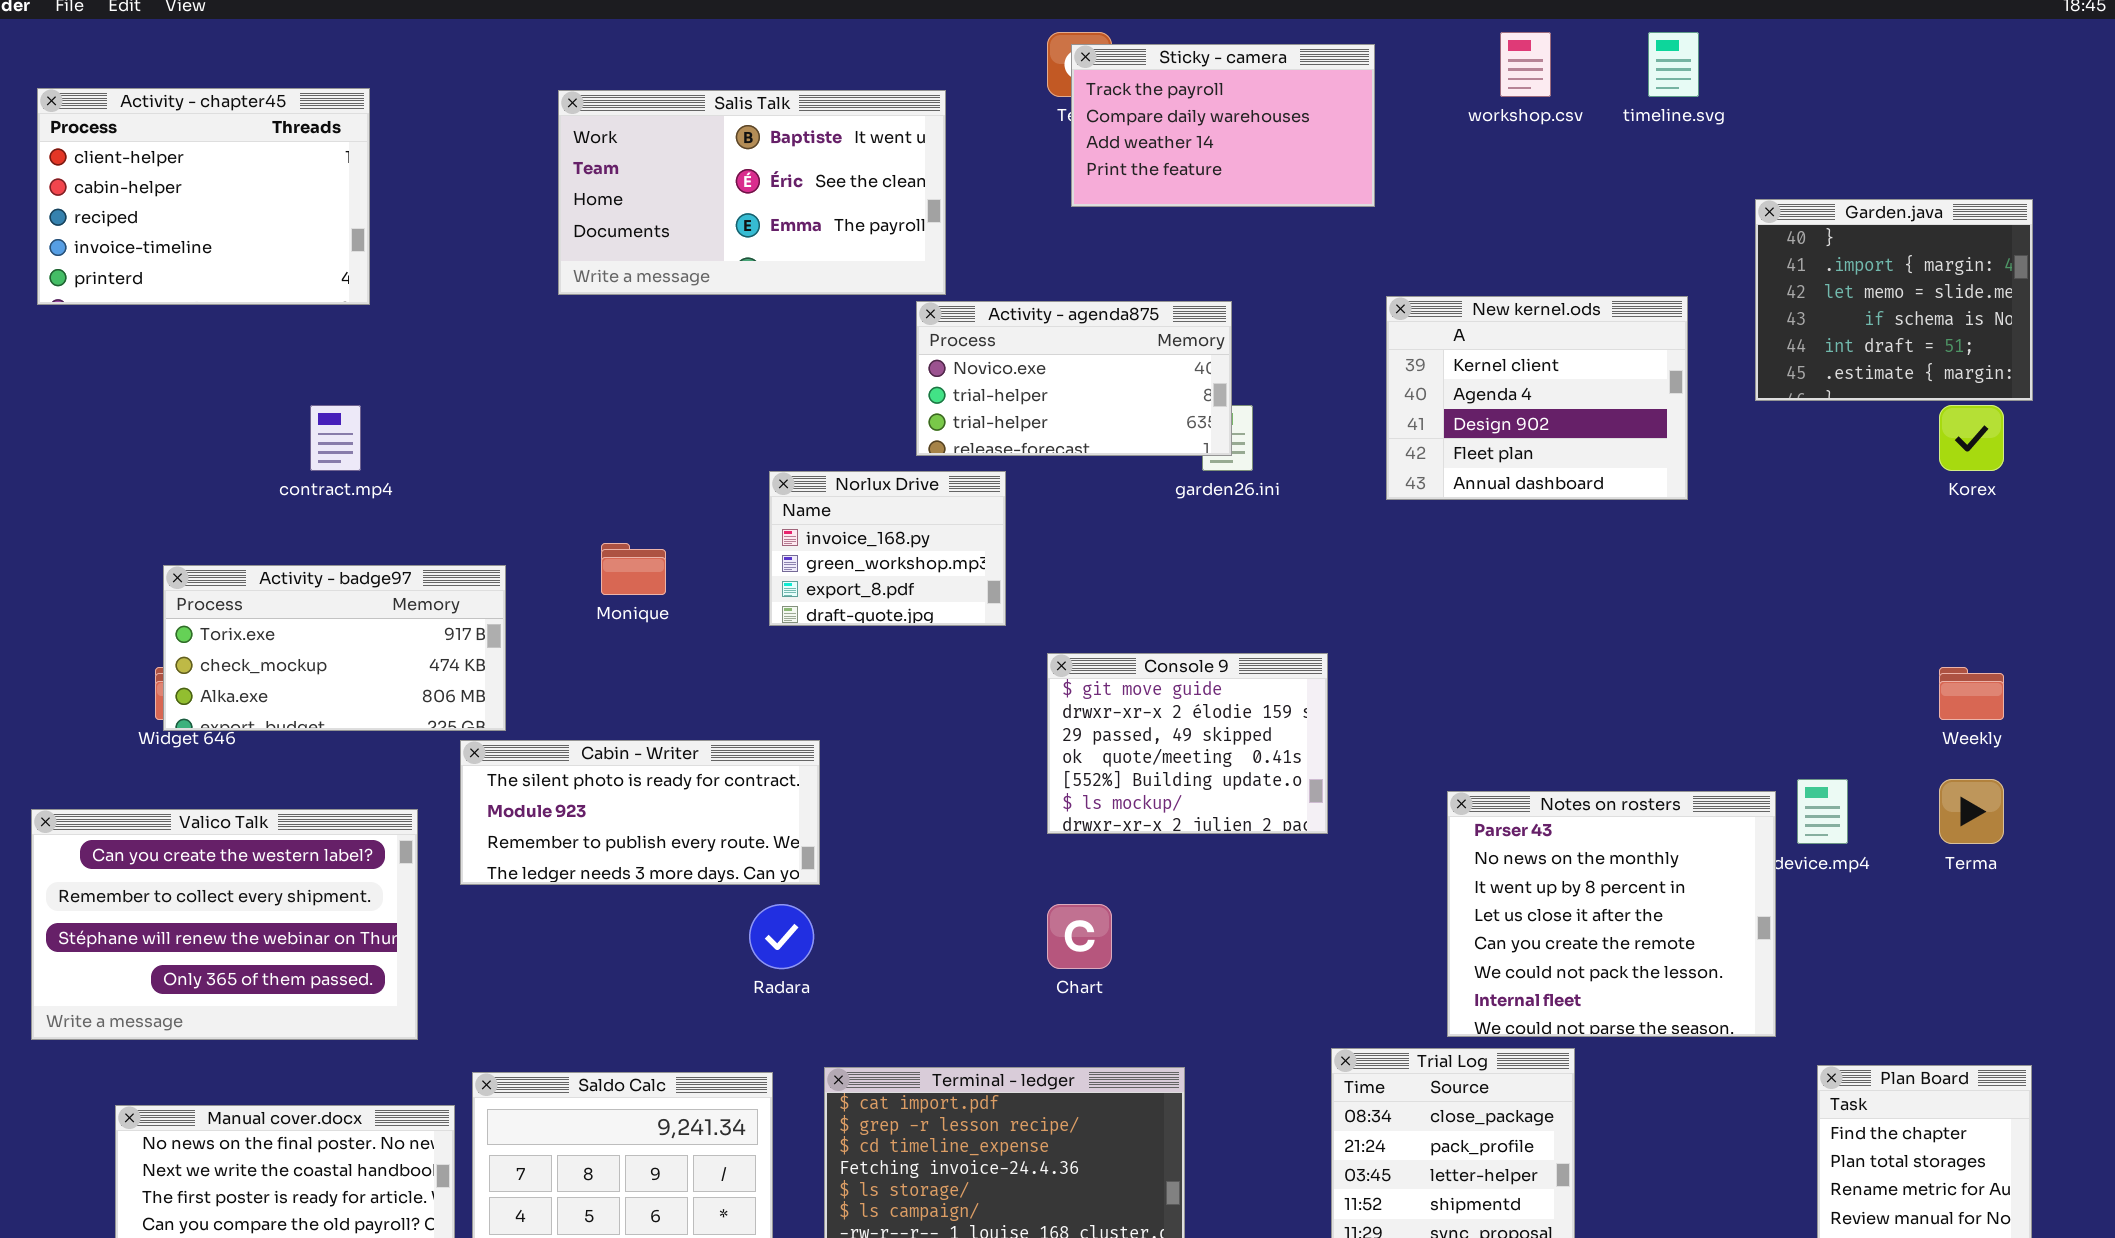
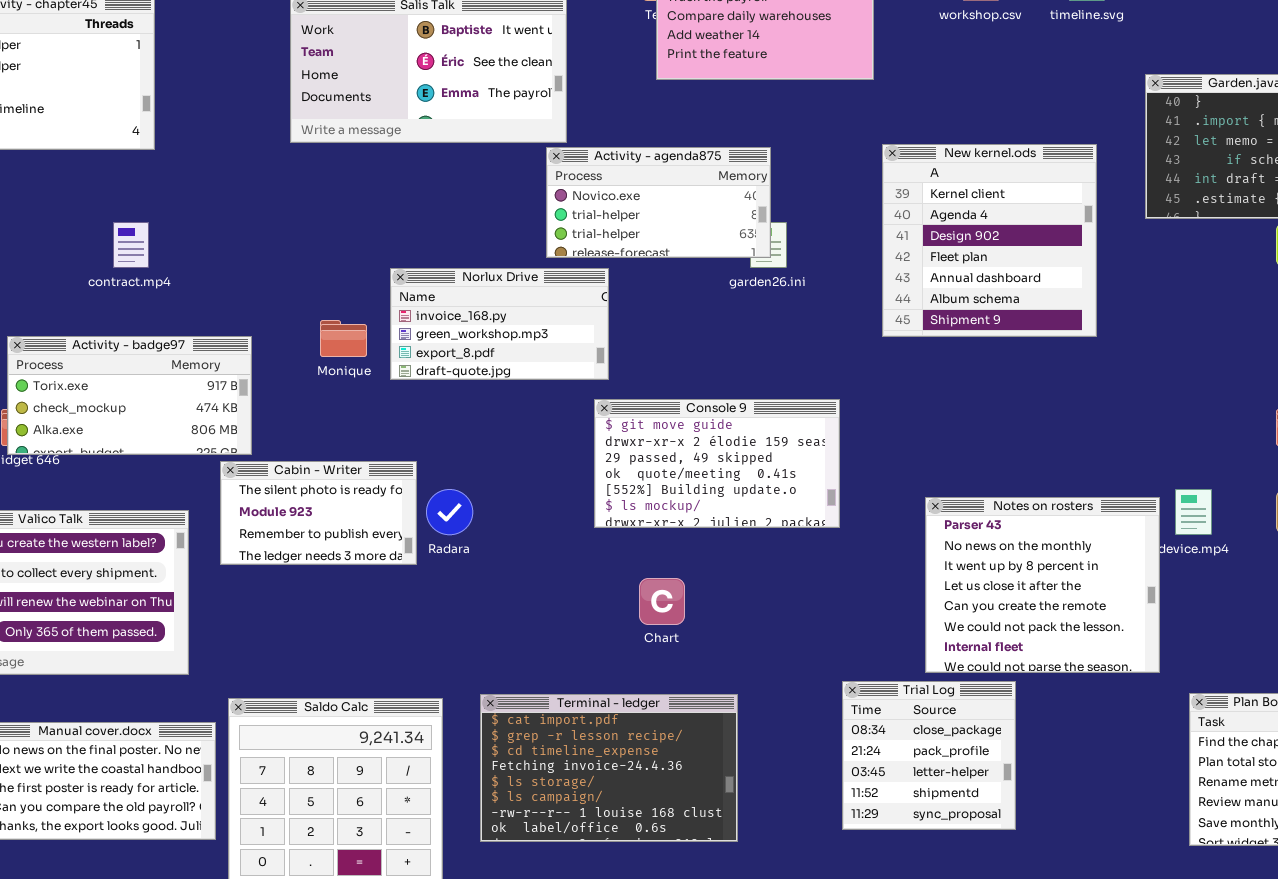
New kernel.ods: [1386,296,1688,500] -> [882,144,1097,337], resized
Norlux Drive: [769,471,1006,626] -> [390,268,609,380], resized
Console 9: [1047,653,1328,834] -> [594,399,840,528], resized
Cabin - Writer: [460,740,820,885] -> [220,461,417,565], resized
Radara: [749,904,814,969] -> [426,489,473,535], moved

